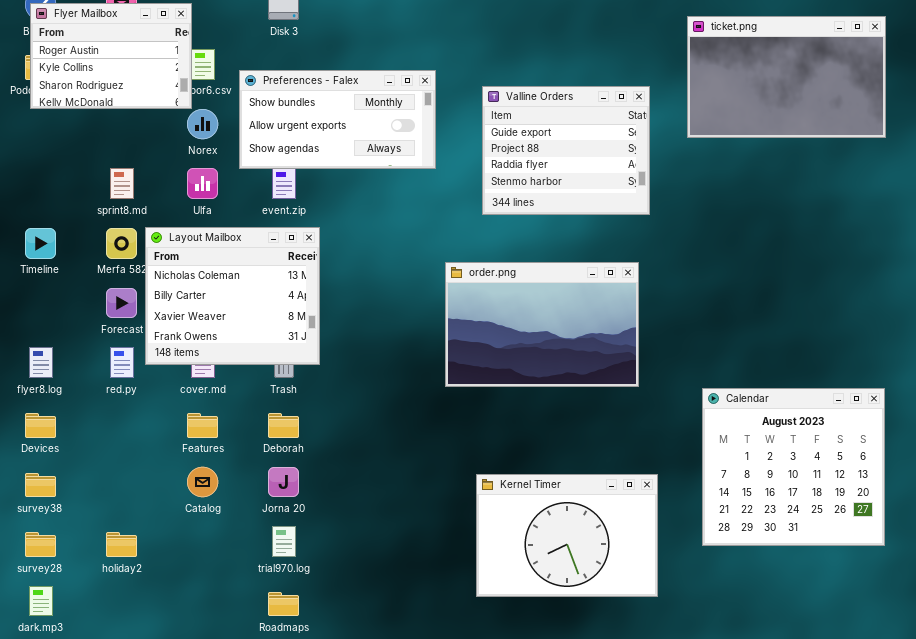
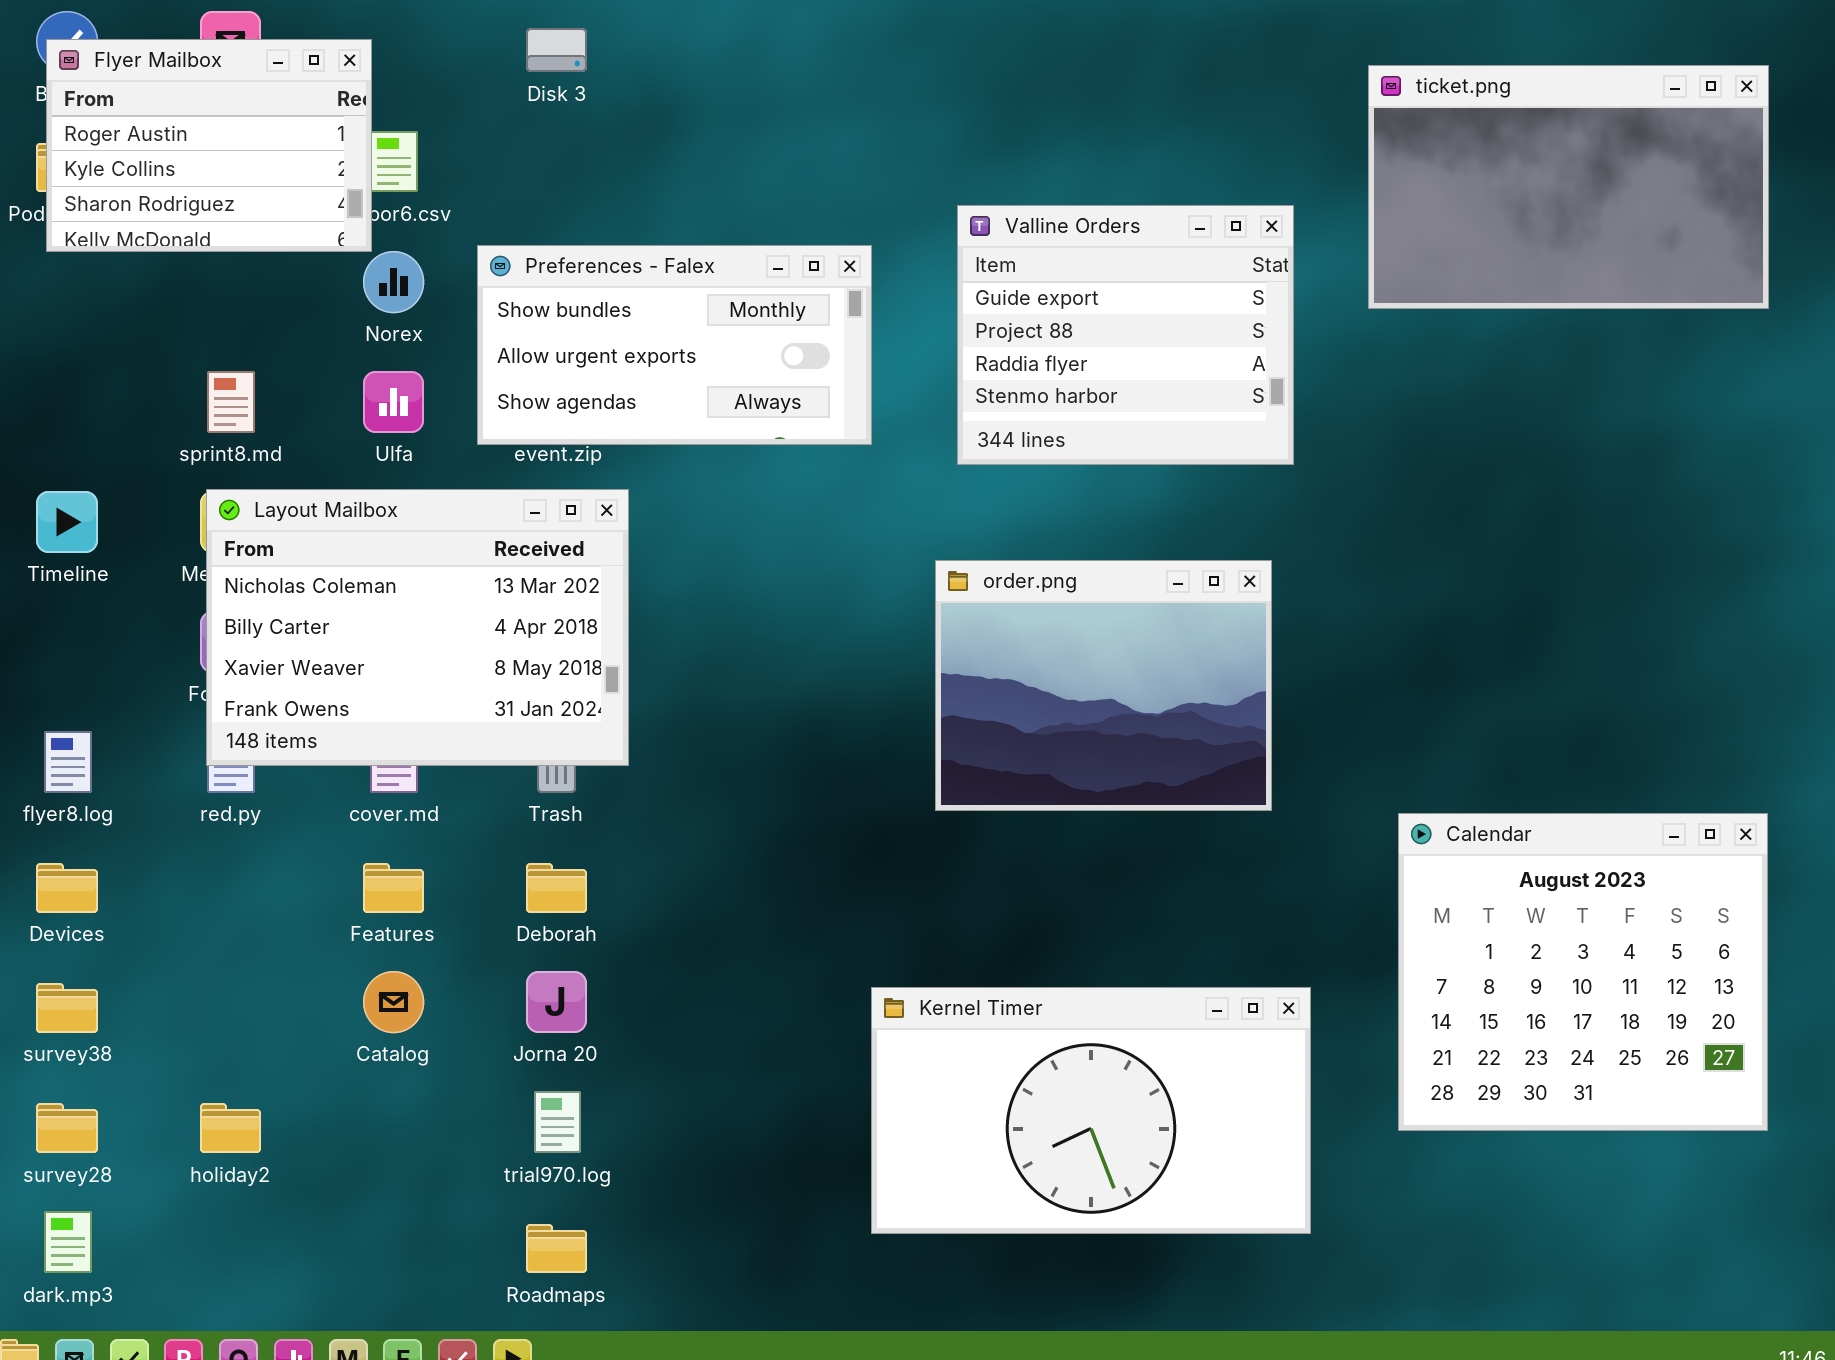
Preferences - Falex: [239,70,436,169] -> [477,245,872,445], moved
Layout Mailbox: [145,227,320,365] -> [206,489,629,766], resized
order.png: [445,262,639,387] -> [935,560,1272,811], resized
Kernel Timer: [476,474,658,597] -> [871,987,1311,1234], resized

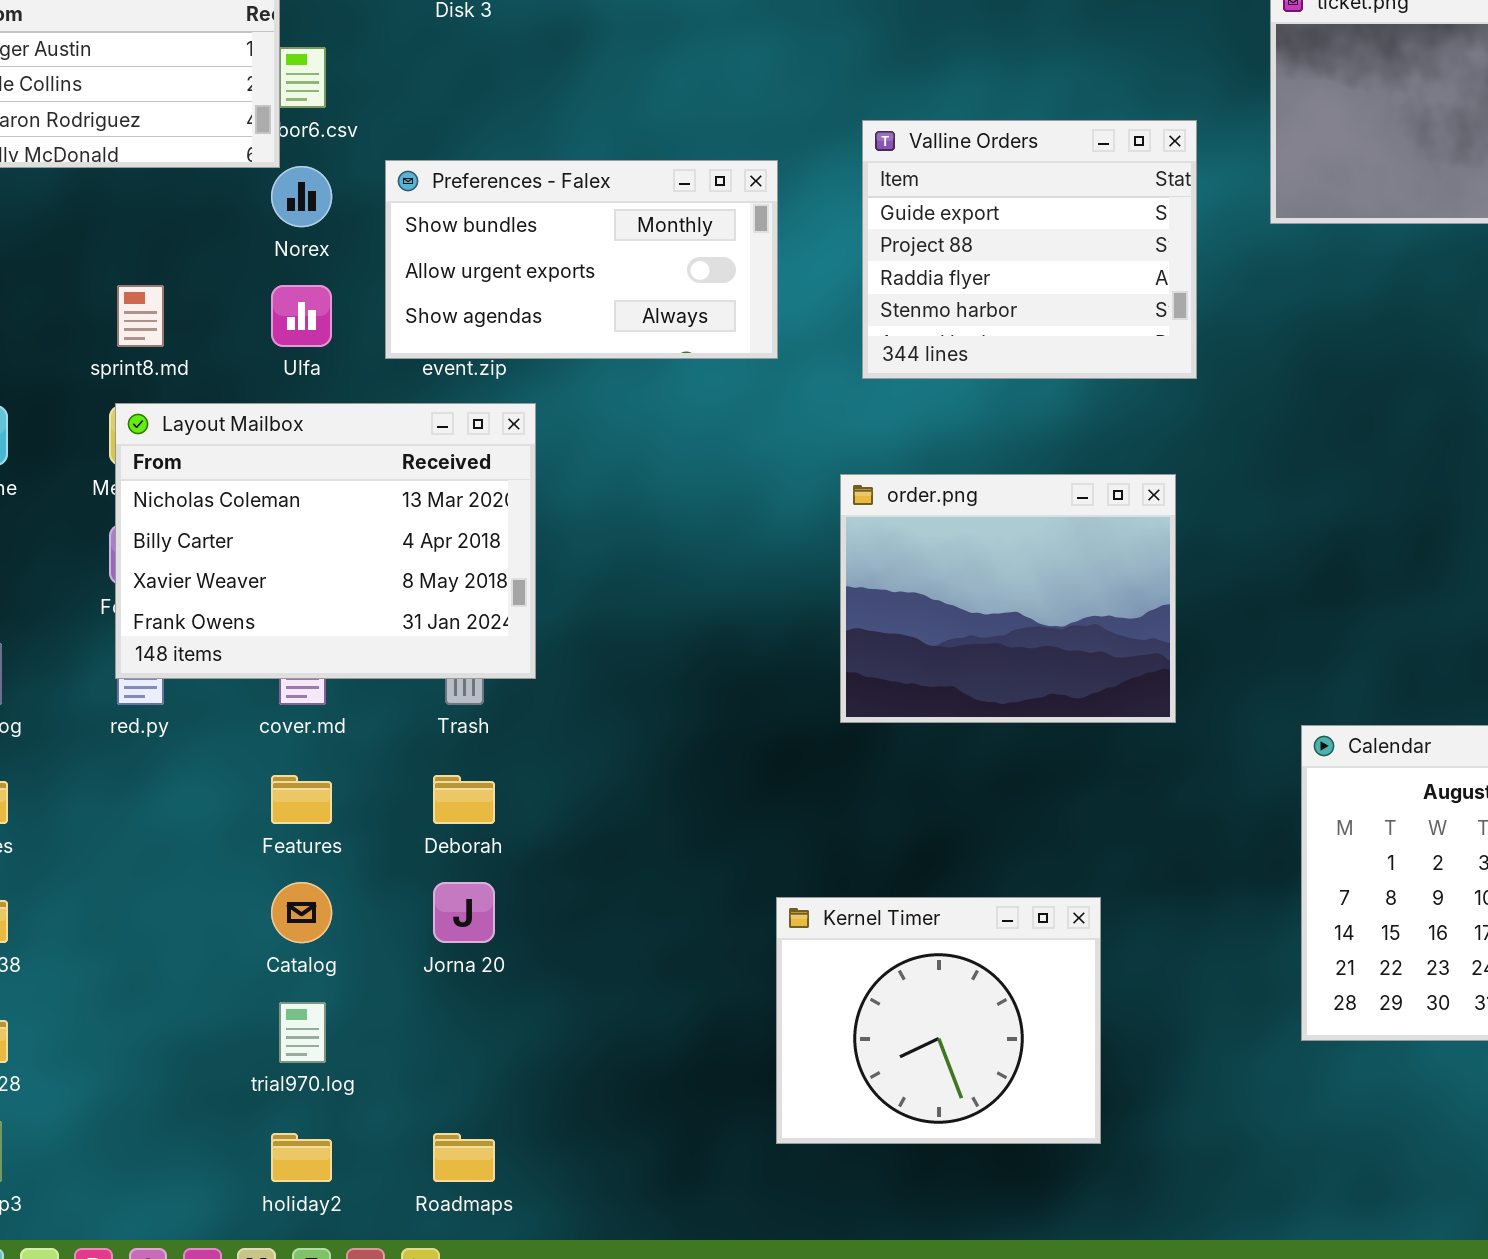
Kernel Timer: [871,987,1311,1234] -> [776,897,1101,1144], resized
trial970.log: [534,1091,581,1153] -> [279,1002,326,1063], moved
holiday2: [200,1103,261,1153] -> [271,1133,332,1182], moved

